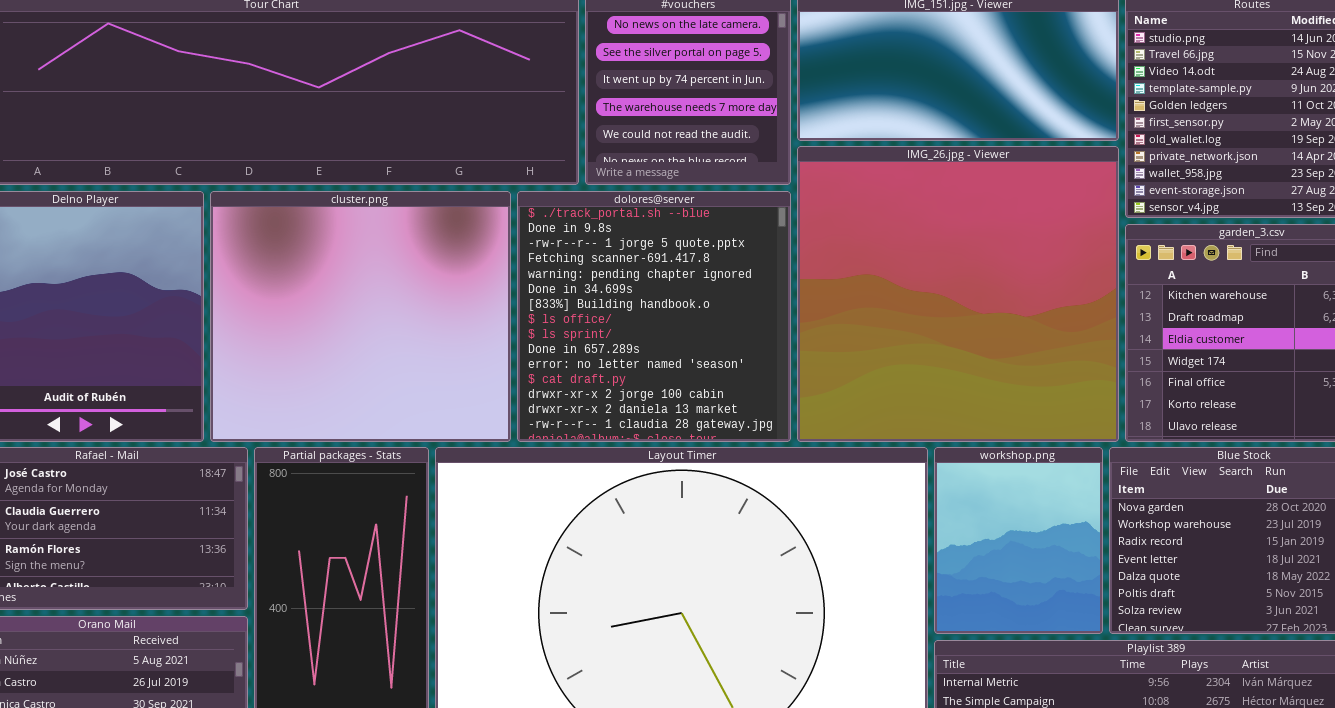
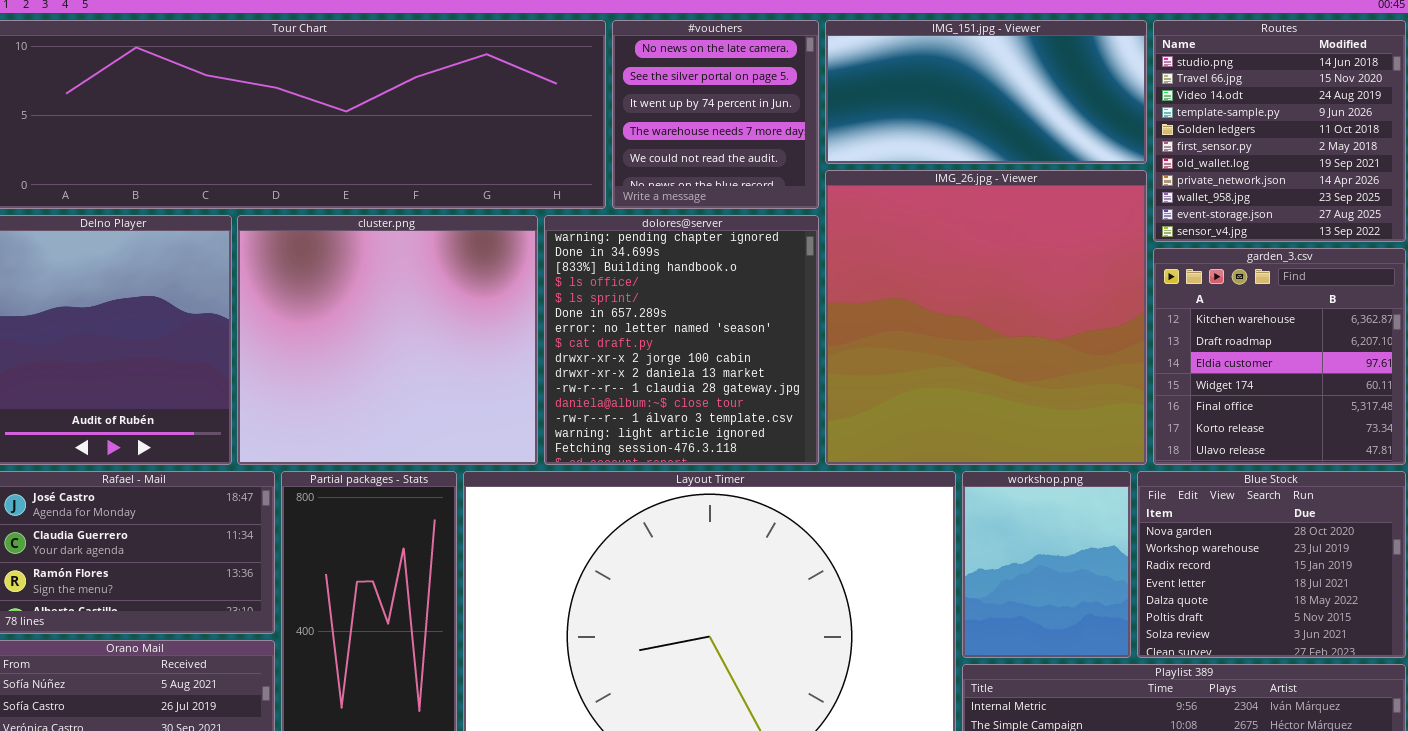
dolores@server: [517,191,791,442] -> [544,215,819,465], scrolled down 4 rows

